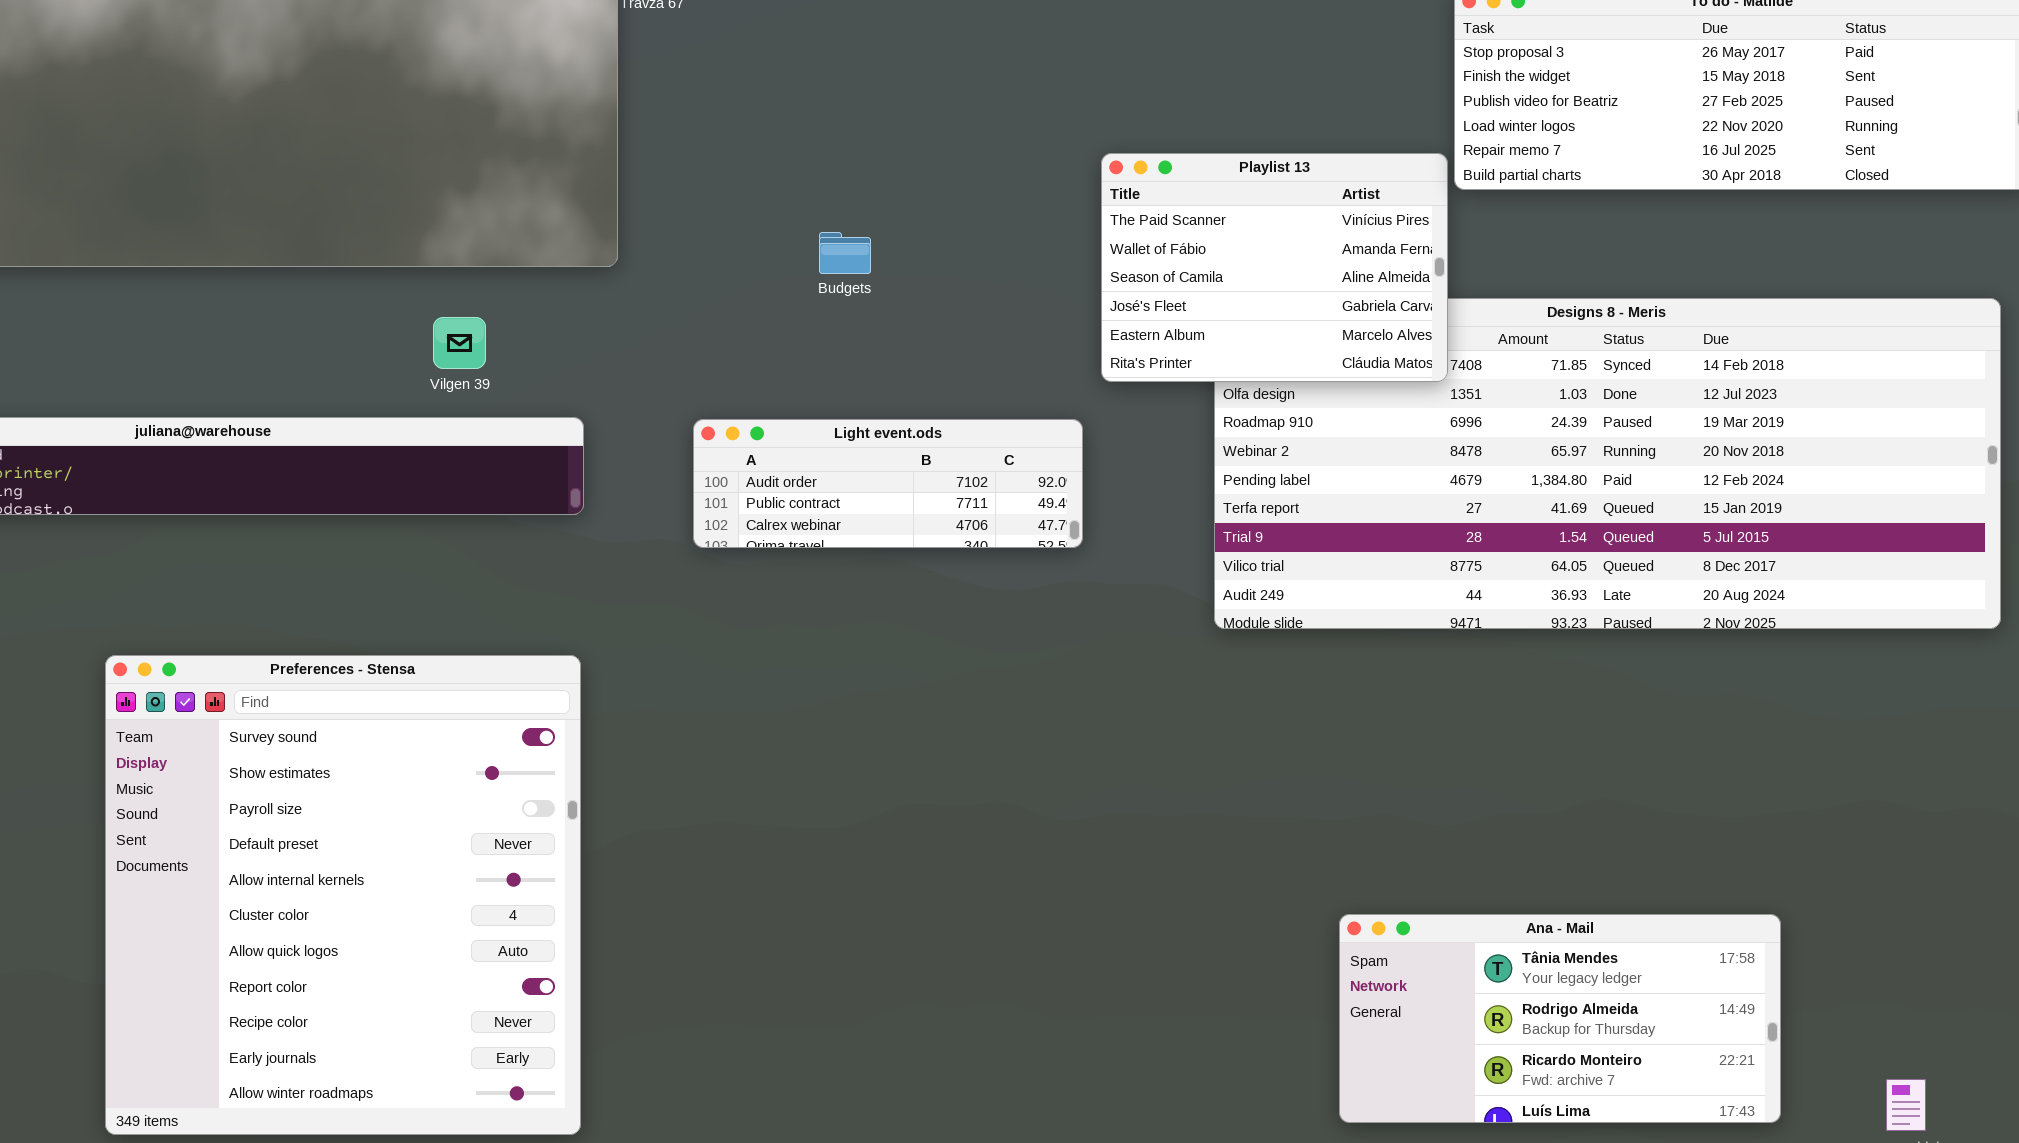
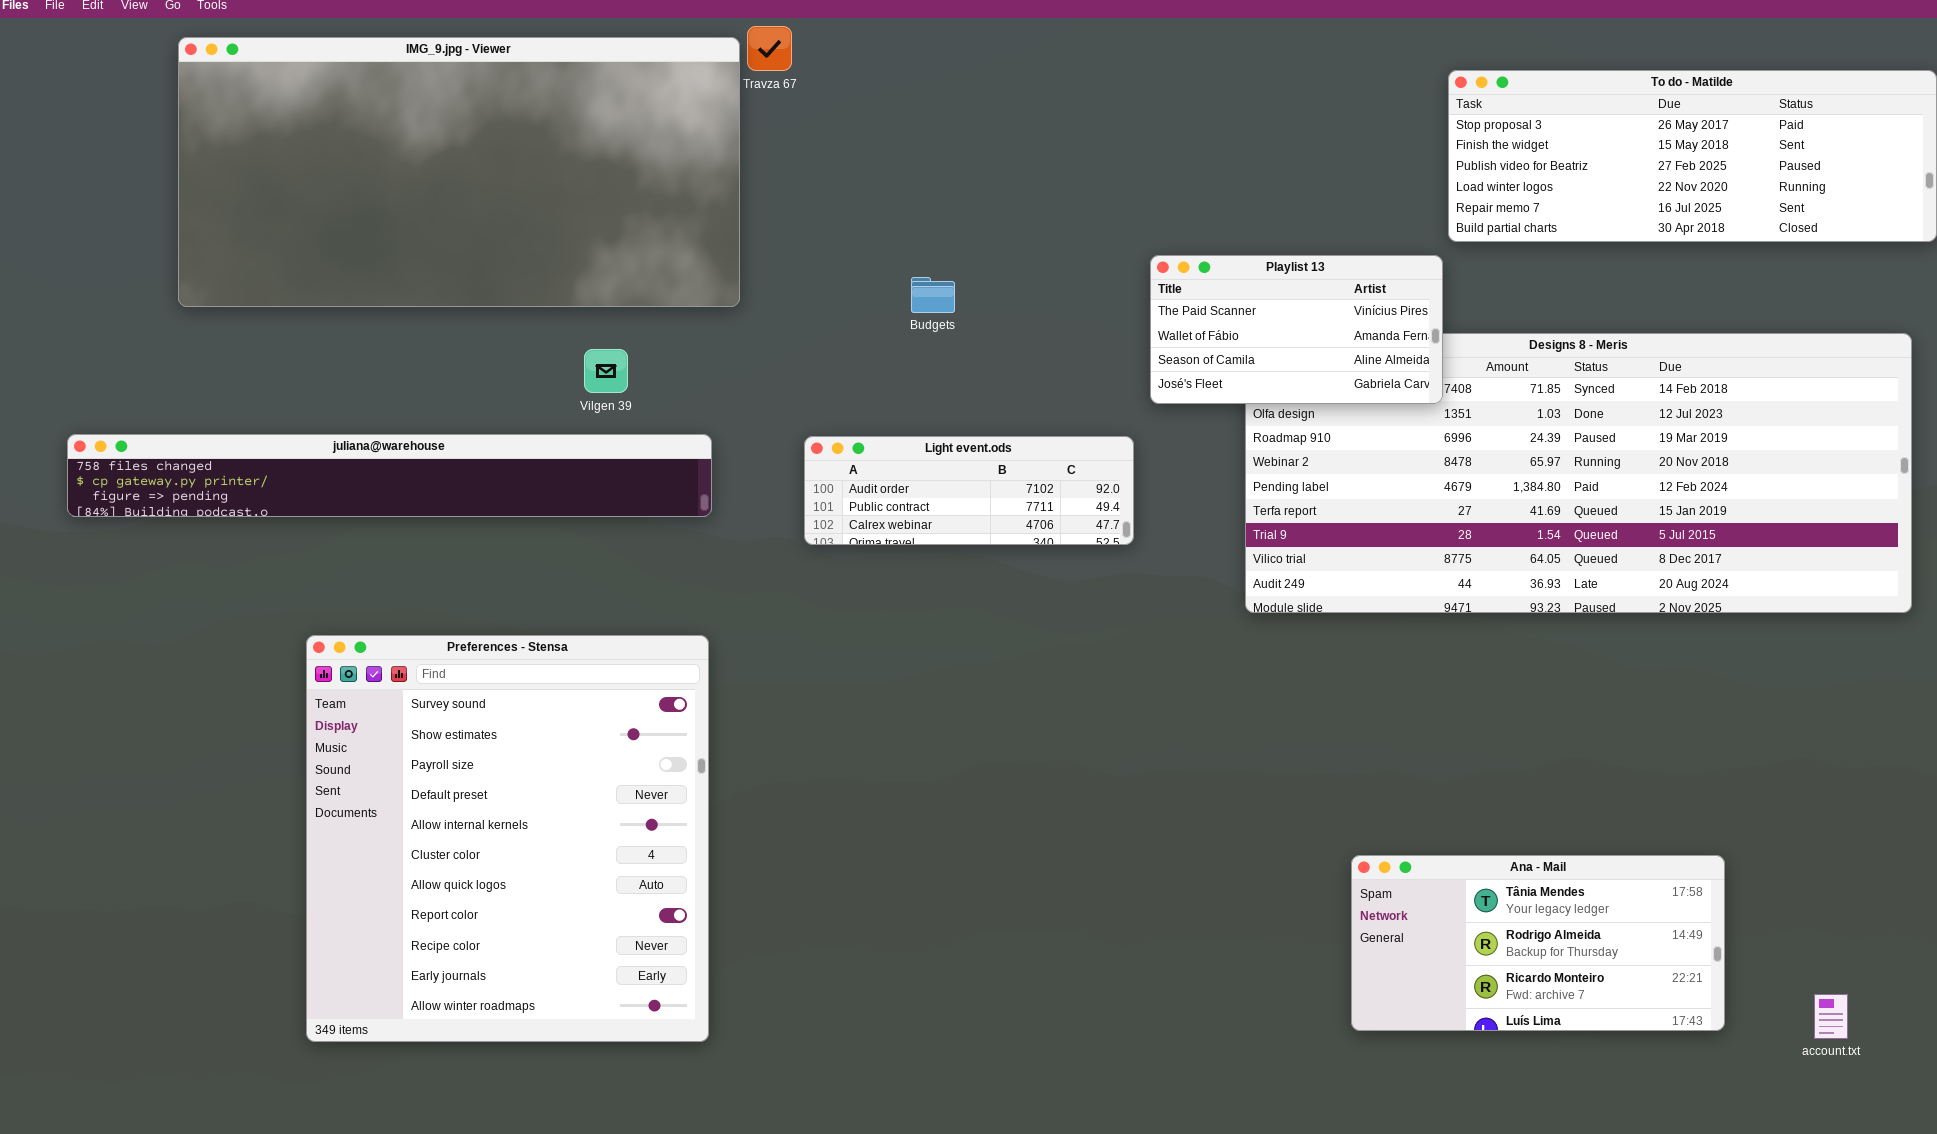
Playlist 13: [1101,153,1448,382] -> [1150,255,1443,404], resized

